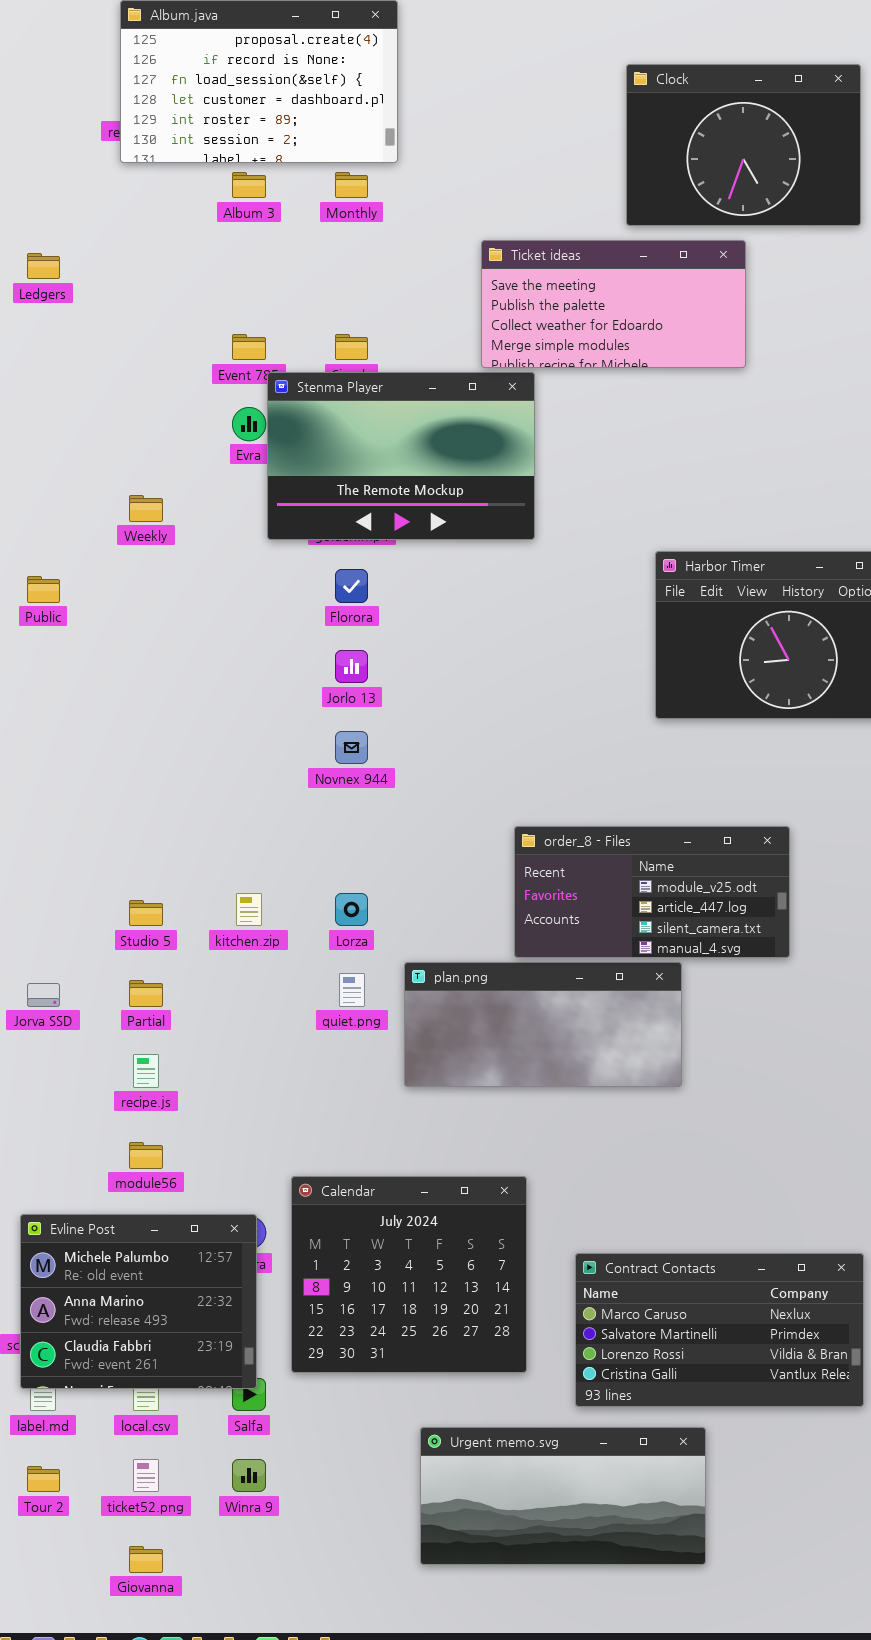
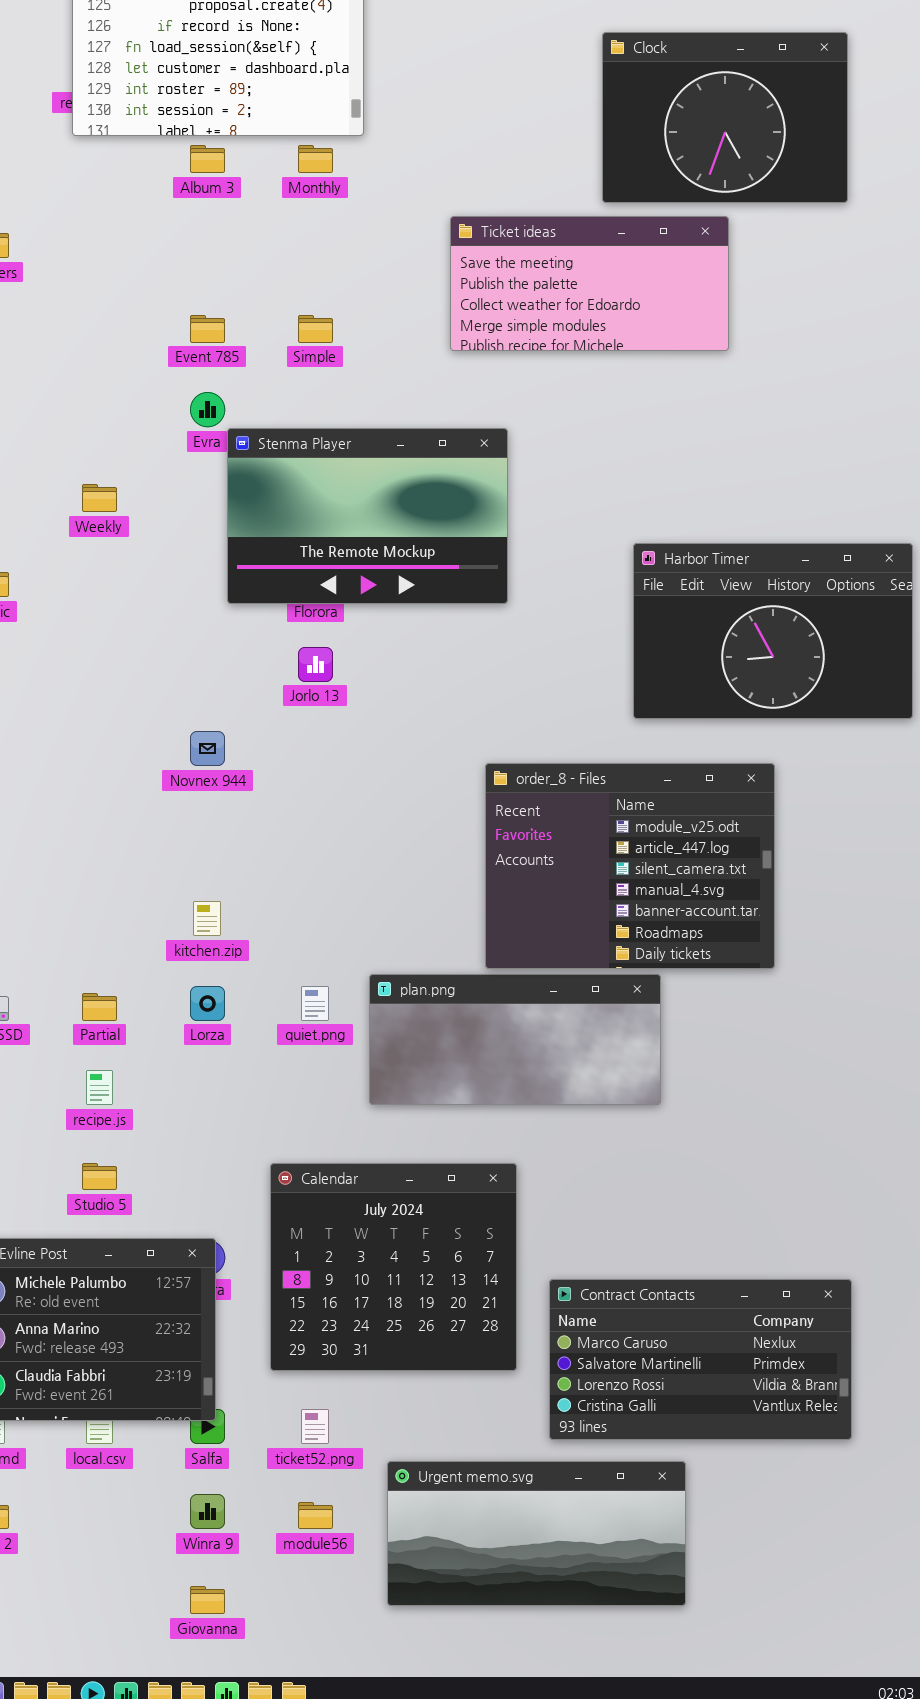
Stenma Player: [267,372,535,540] -> [227,428,508,604], moved
Novnex 944: [335,731,368,764] -> [190,731,225,766], moved
order_8 - Files: [514,826,790,958] -> [485,763,775,969], resized
Lorza: [335,893,368,926] -> [190,986,225,1021], moved
Studio 5: [129,900,163,926] -> [82,1163,117,1190], moved
module56: [129,1142,163,1169] -> [298,1502,333,1529], moved
Calendar: [291,1176,527,1373] -> [270,1163,517,1371], moved
ticket52.png: [133,1459,159,1492] -> [301,1409,329,1444], moved
Giovanna: [129,1546,163,1573] -> [190,1586,225,1614], moved

